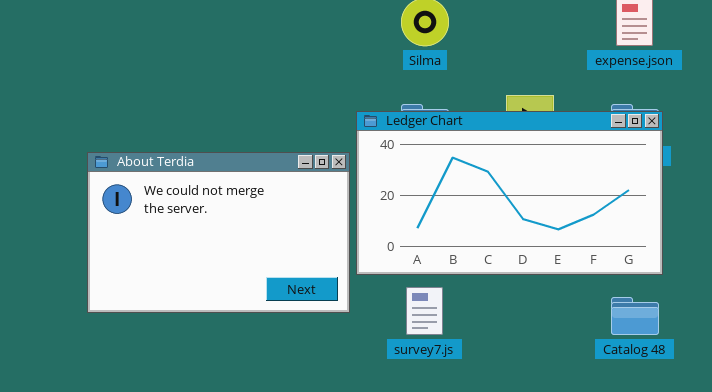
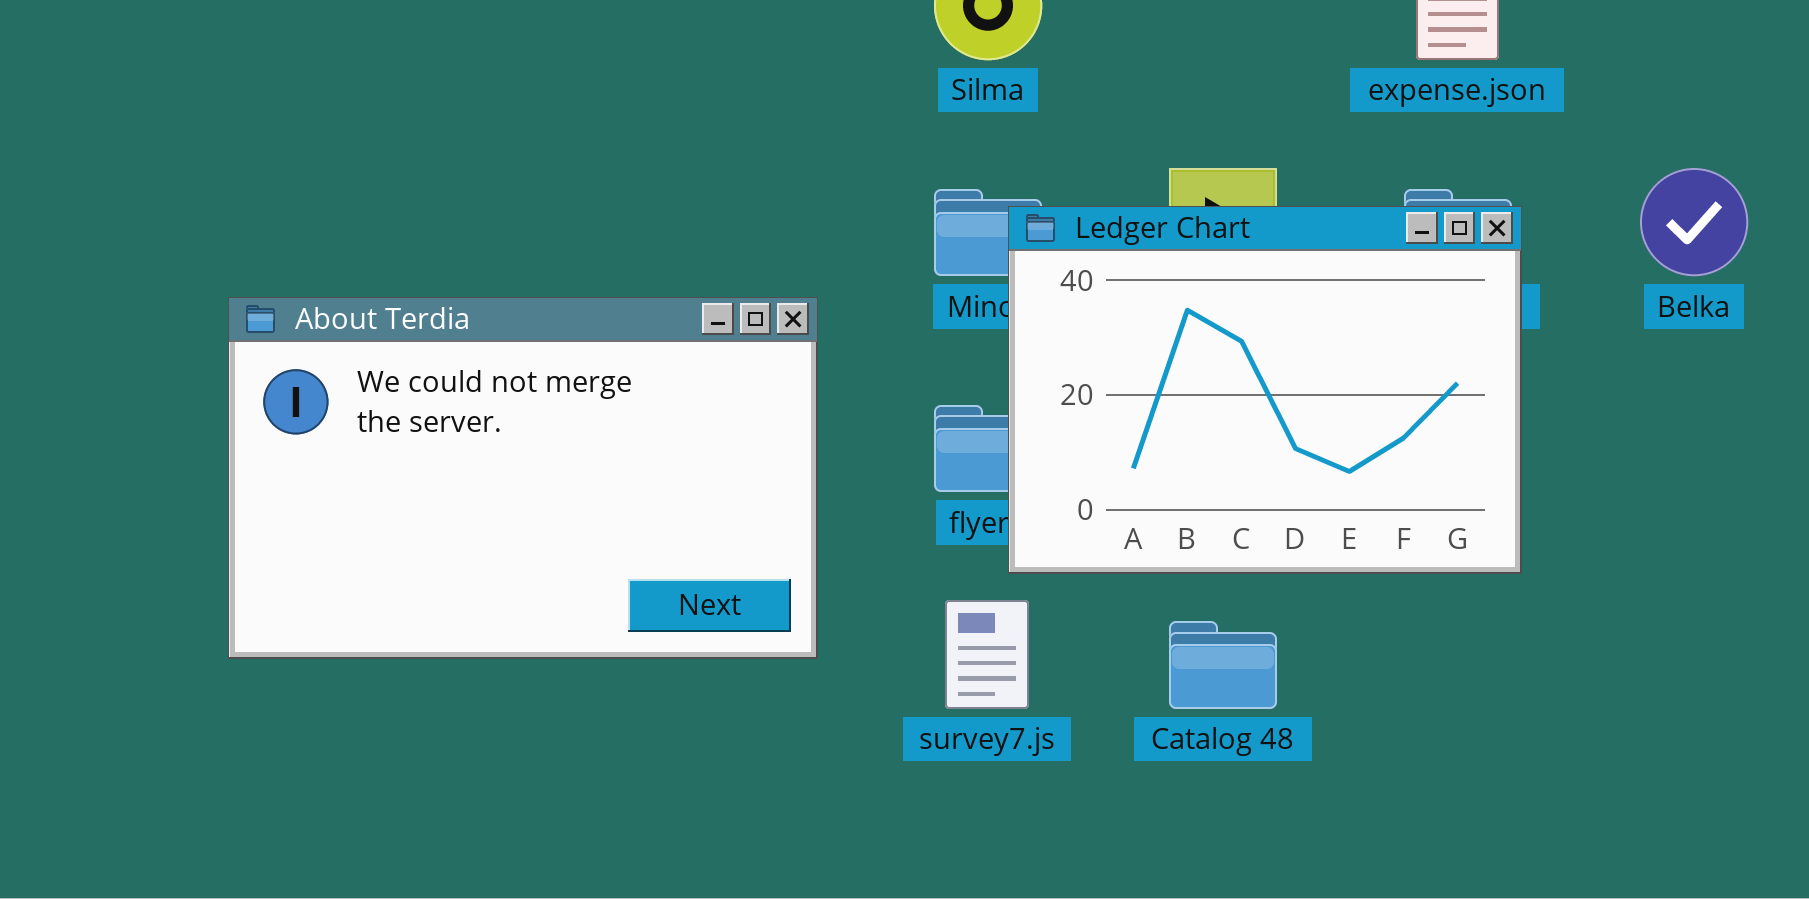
Ledger Chart: [356,111,663,275] -> [1008,206,1522,574], resized
Catalog 48: [611,297,659,335] -> [1169,621,1277,709], moved

